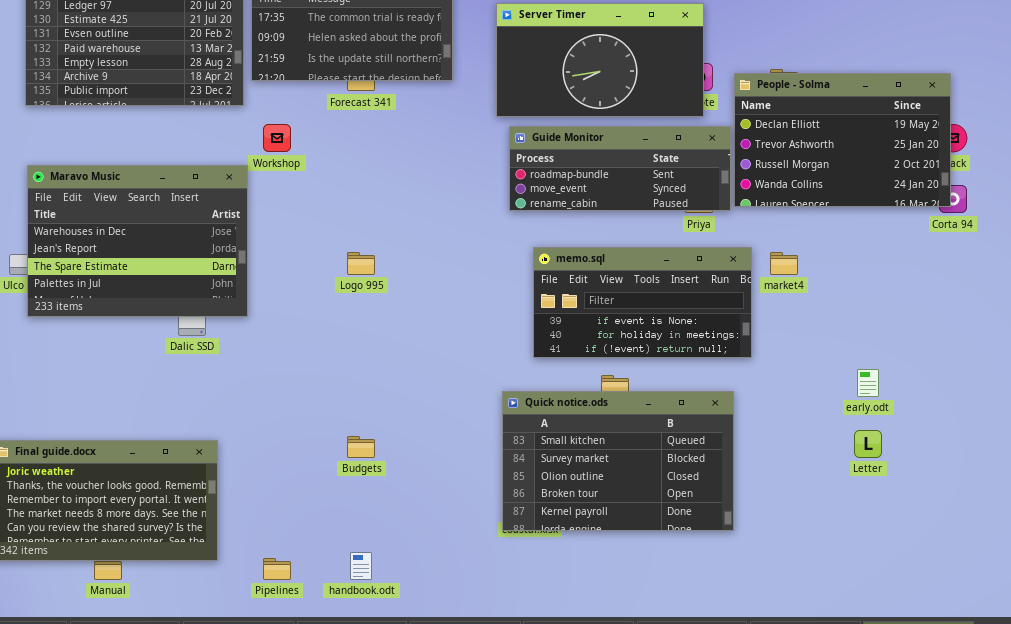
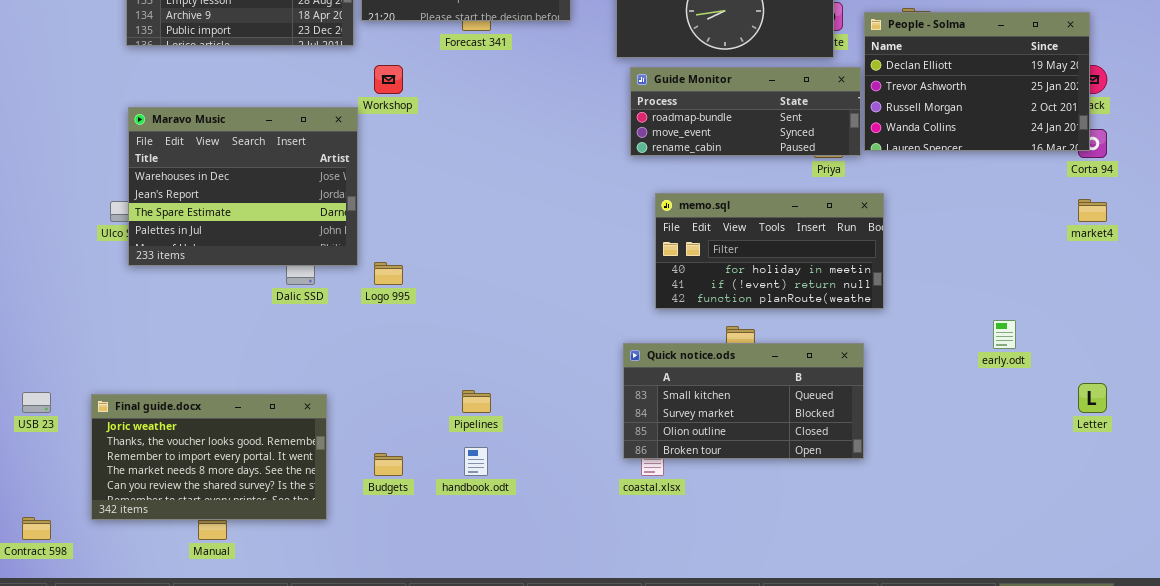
memo.sql: [533,247,752,358] -> [655,193,884,309], scrolled down 1 row
Logo 995: [347,252,375,275] -> [374,262,403,285], moved
market4: [770,252,798,275] -> [1078,199,1107,222], moved
Quick notice.ods: [502,391,734,531] -> [623,343,864,459], resized
Letter: [854,430,882,458] -> [1078,383,1107,413], moved
Budgets: [347,436,375,458] -> [374,453,403,476], moved
handbook.odt: [350,552,372,580] -> [464,447,488,476], moved
Pipelines: [263,558,291,580] -> [462,390,491,413], moved

